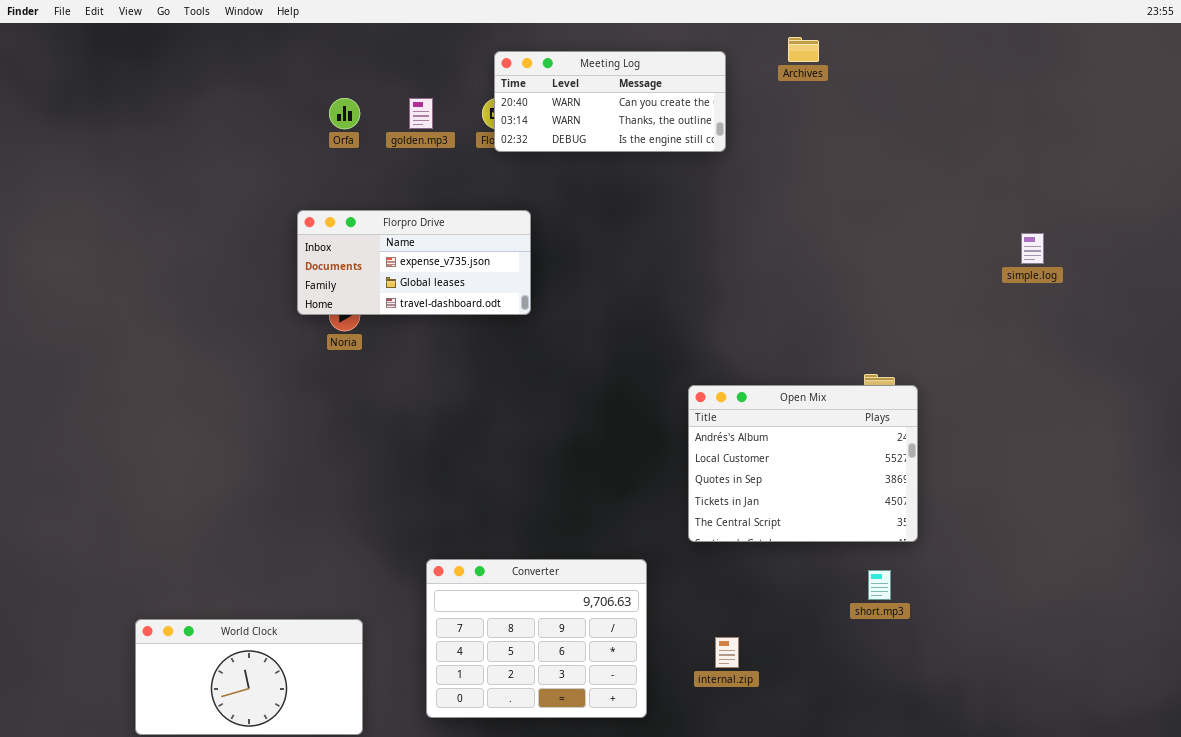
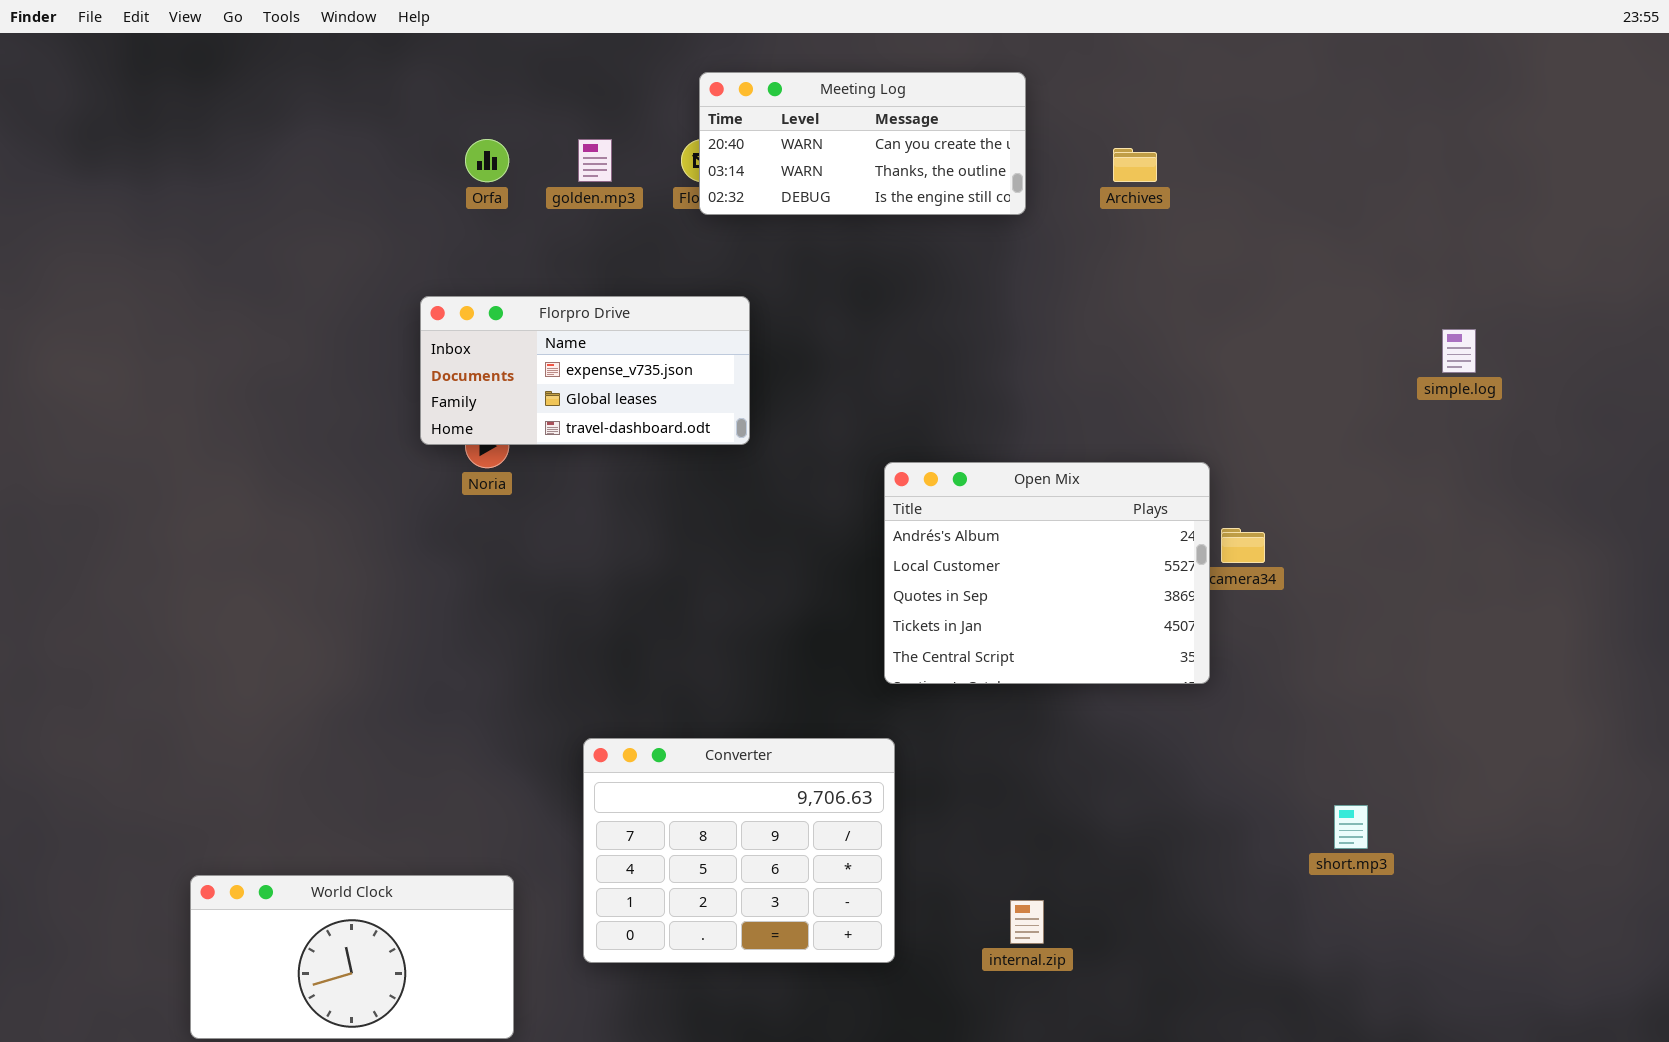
Archives: [788,37,819,62] -> [1113,148,1157,182], moved
Open Mix: [688,385,918,542] -> [884,462,1210,684], moved
Converter: [426,559,647,718] -> [583,738,895,963], moved
short.mp3: [868,570,891,600] -> [1334,805,1368,849], moved

